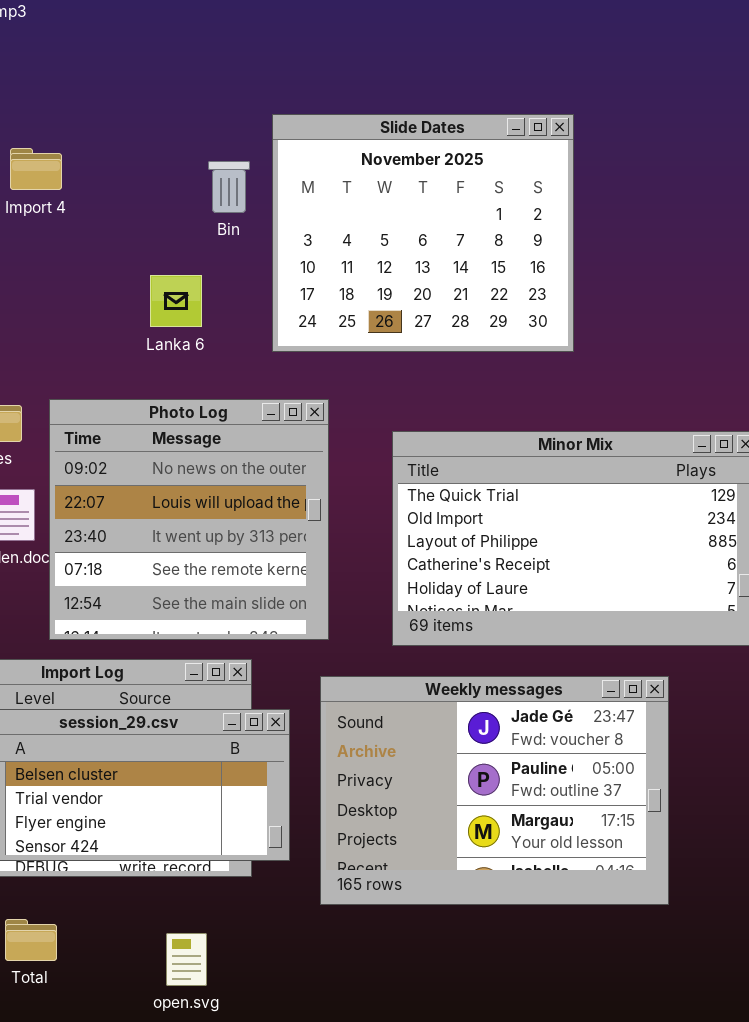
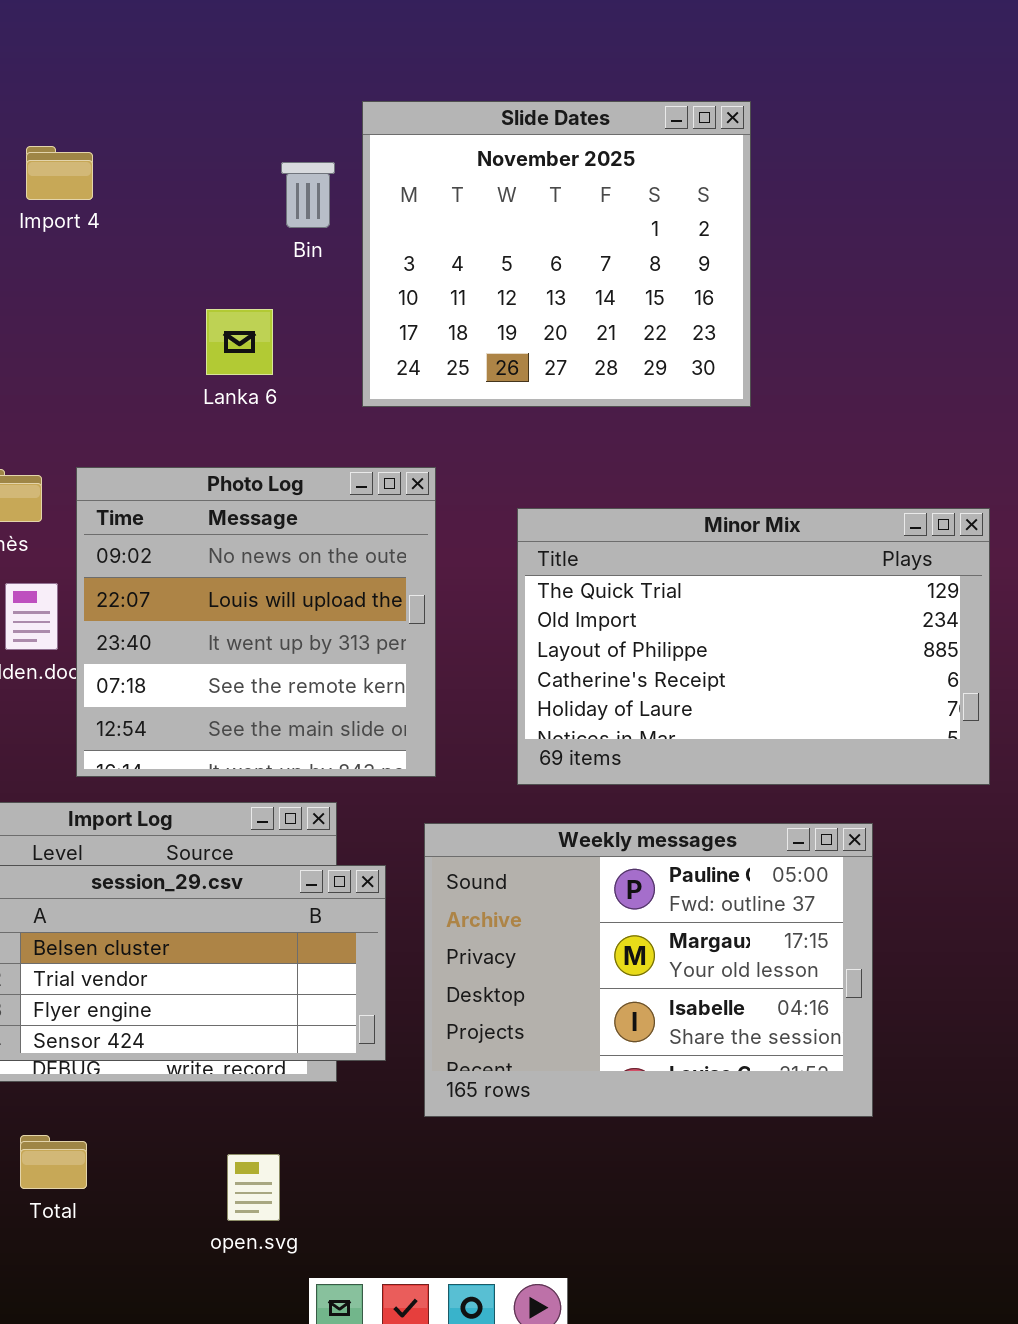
Weekly messages: [320,676,669,905] -> [424,823,873,1117], scrolled down 1 row

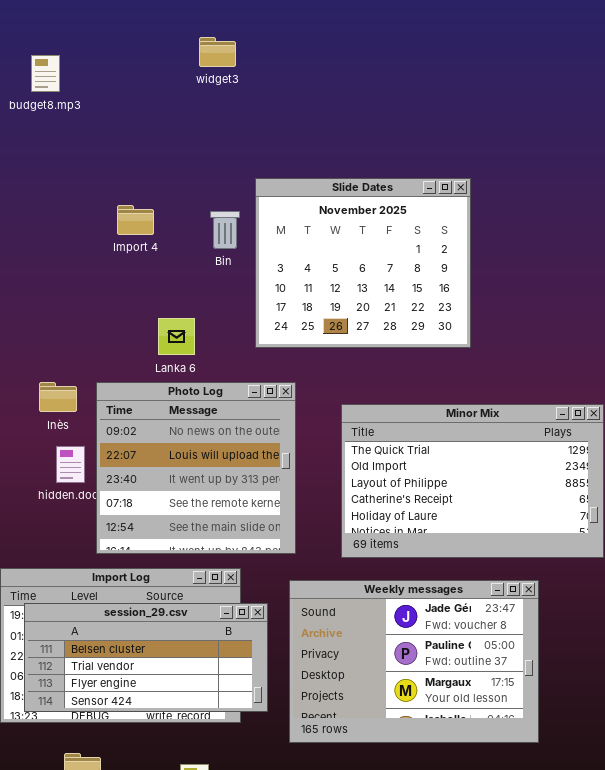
Import 4: [26,146,93,200] -> [117,205,154,235], moved
Lanka 6: [206,309,273,375] -> [158,318,195,355], moved
Weekly messages: [424,823,873,1117] -> [289,580,539,743], scrolled up 1 row

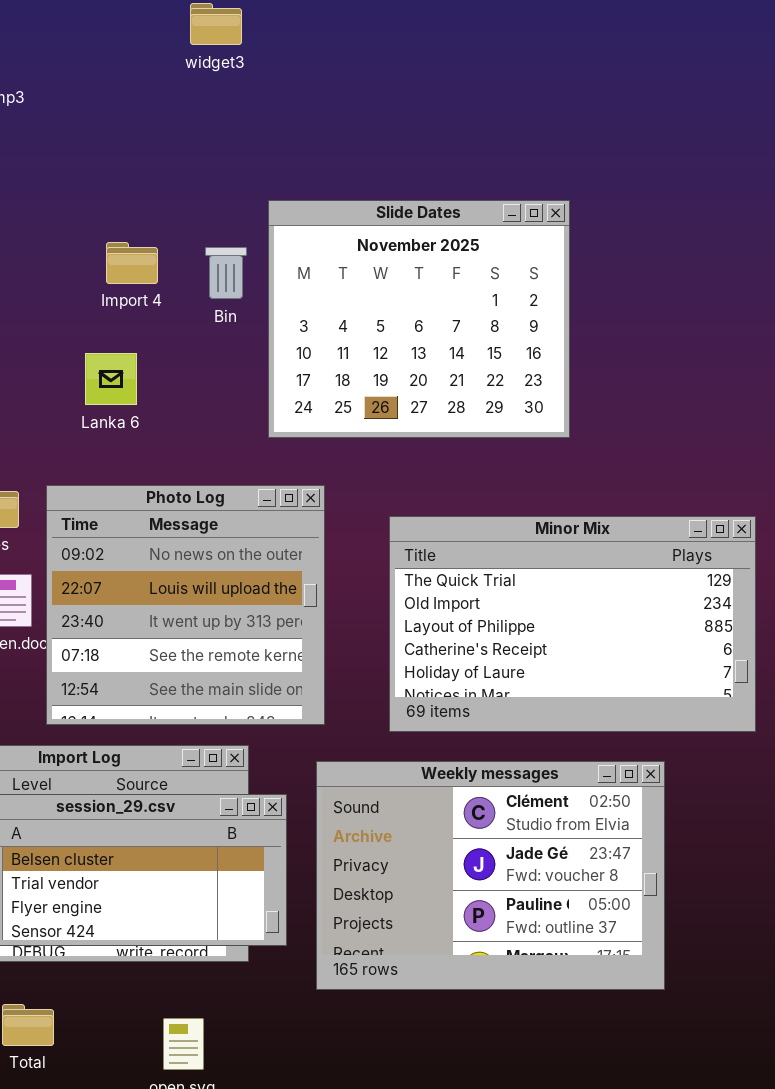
Import 4: [117,205,154,235] -> [106,242,158,284], moved
Lanka 6: [158,318,195,355] -> [85,353,137,405], moved
Weekly messages: [289,580,539,743] -> [316,761,665,990], scrolled up 1 row

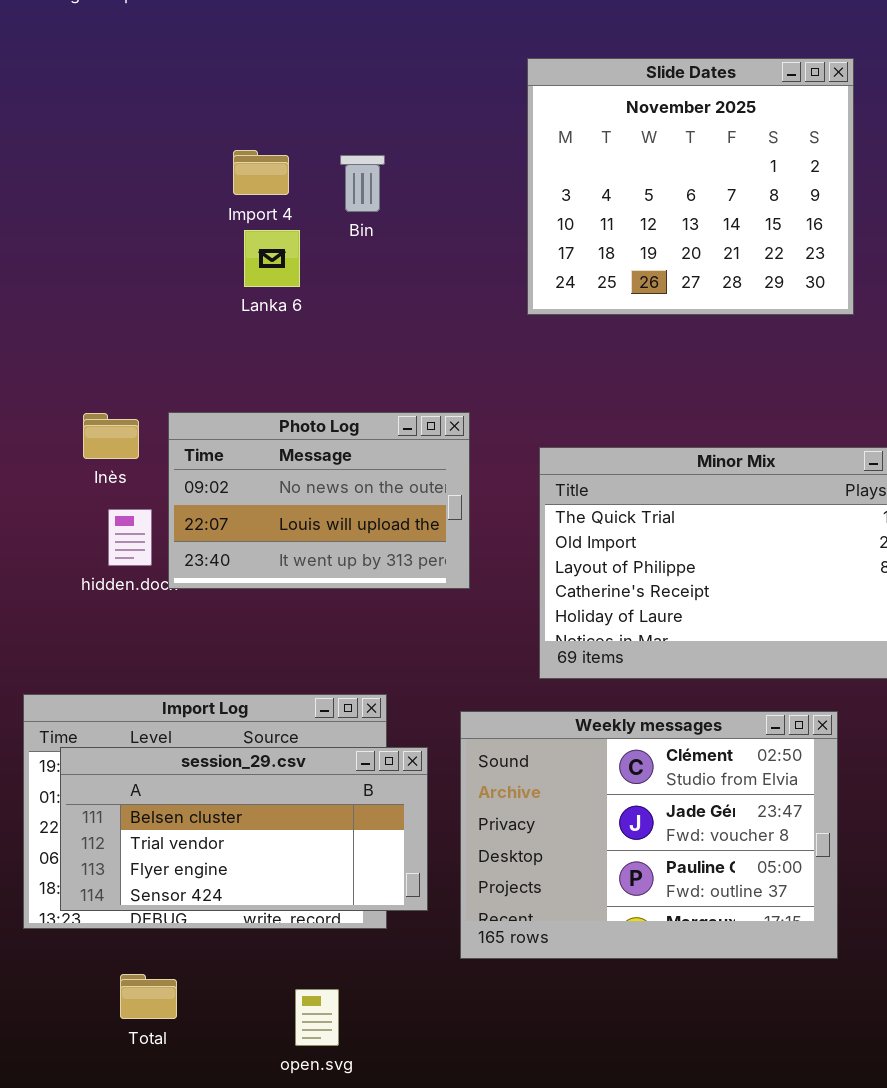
Slide Dates: [268,200,570,438] -> [527,58,854,315], moved
Lanka 6: [85,353,137,405] -> [244,230,300,287], moved
Photo Log: [46,485,325,725] -> [168,412,470,589], resized

